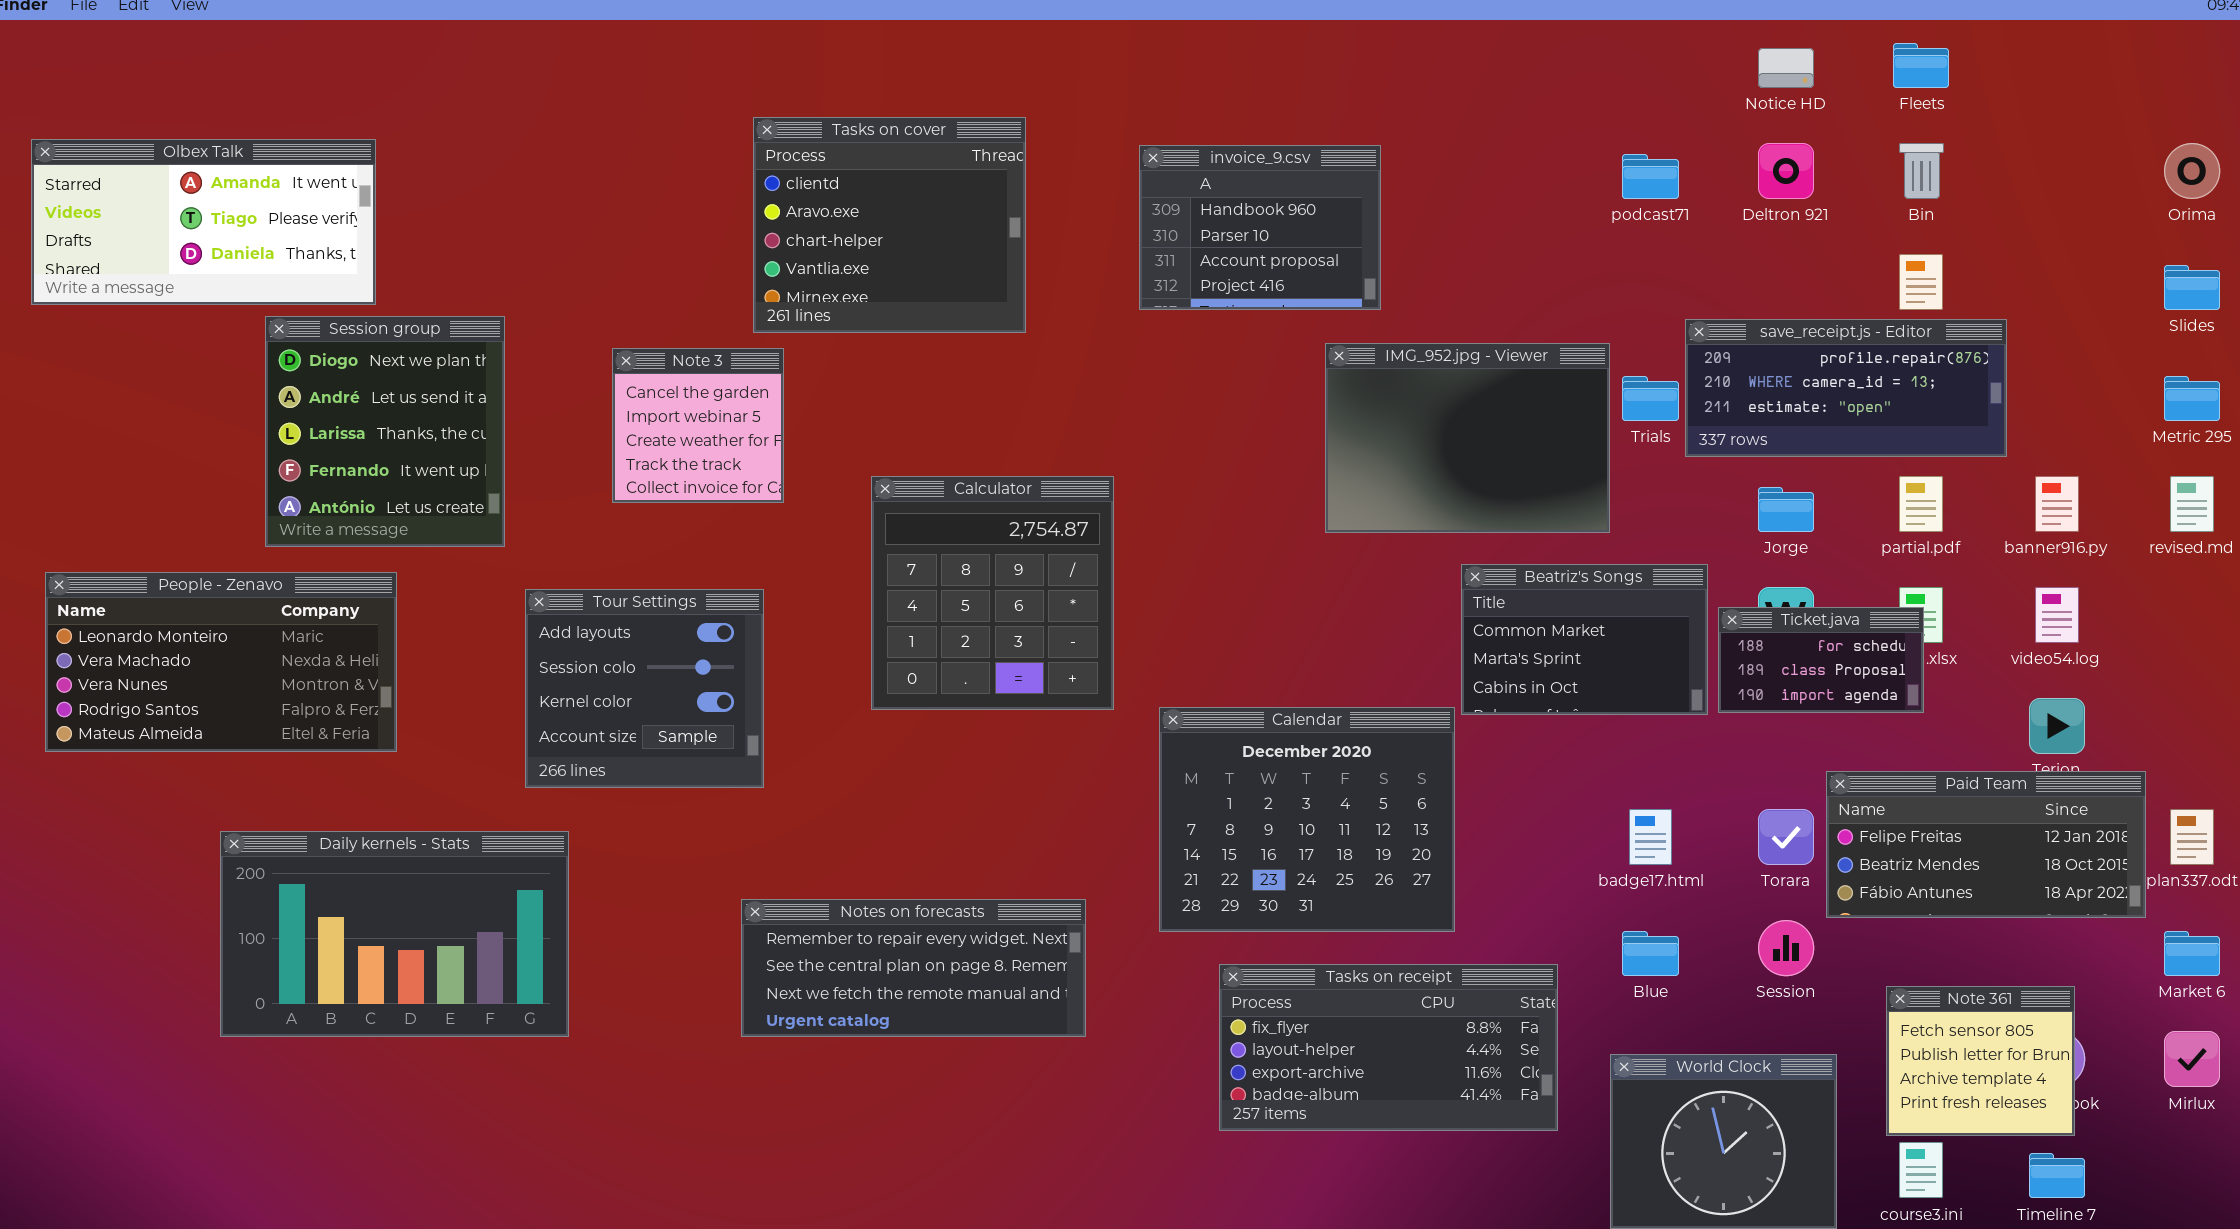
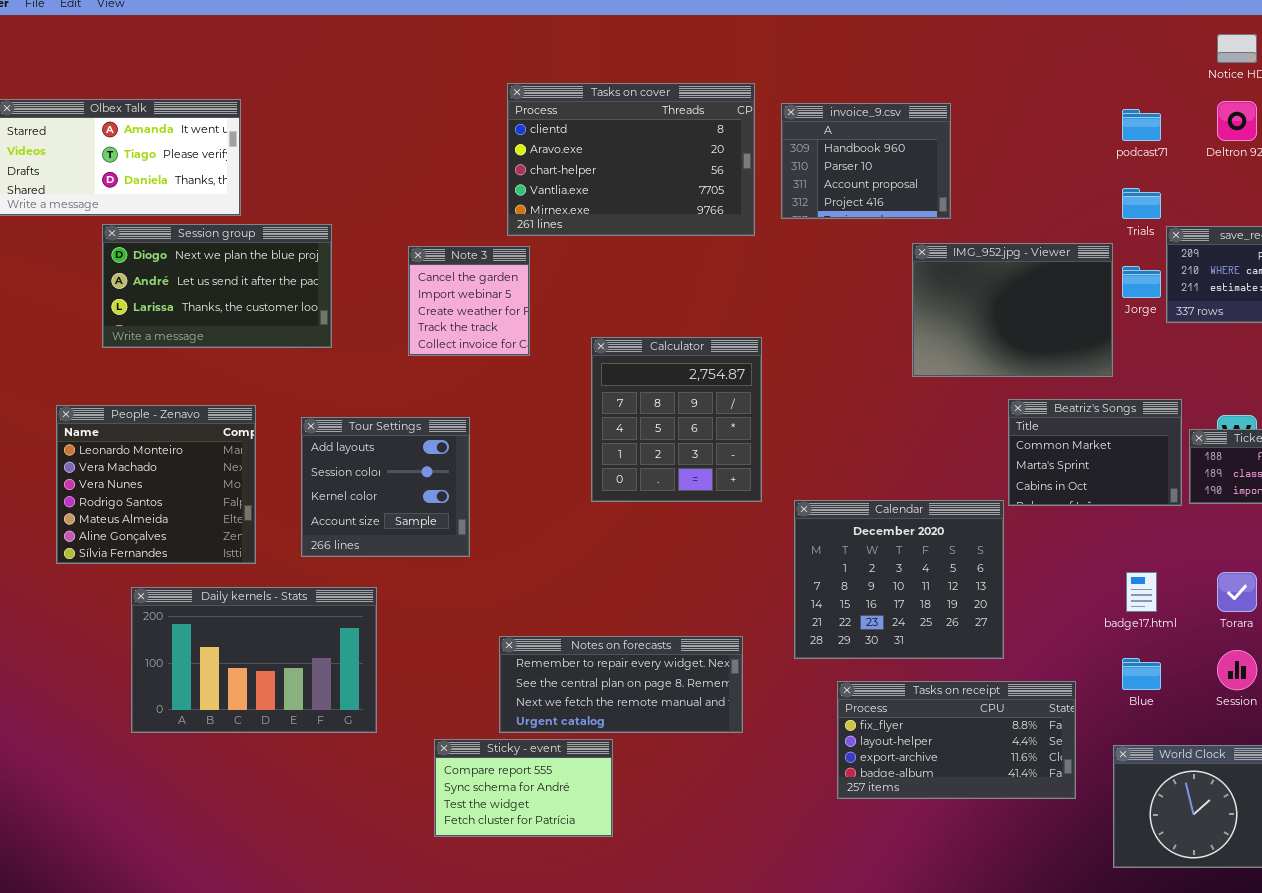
Tasks on cover: [753,117,1026,333] -> [507,83,755,236], resized
Session group: [265,316,505,547] -> [102,224,332,348], resized
Trials: [1622,376,1679,421] -> [1122,188,1161,219], moved
Jorge: [1758,487,1814,532] -> [1122,266,1161,298], moved
People - Zenavo: [45,572,397,752] -> [56,405,256,564], resized
Tour Settings: [525,589,764,788] -> [301,417,470,557], moved
Sticky - event: none -> [434,739,613,837], opened

